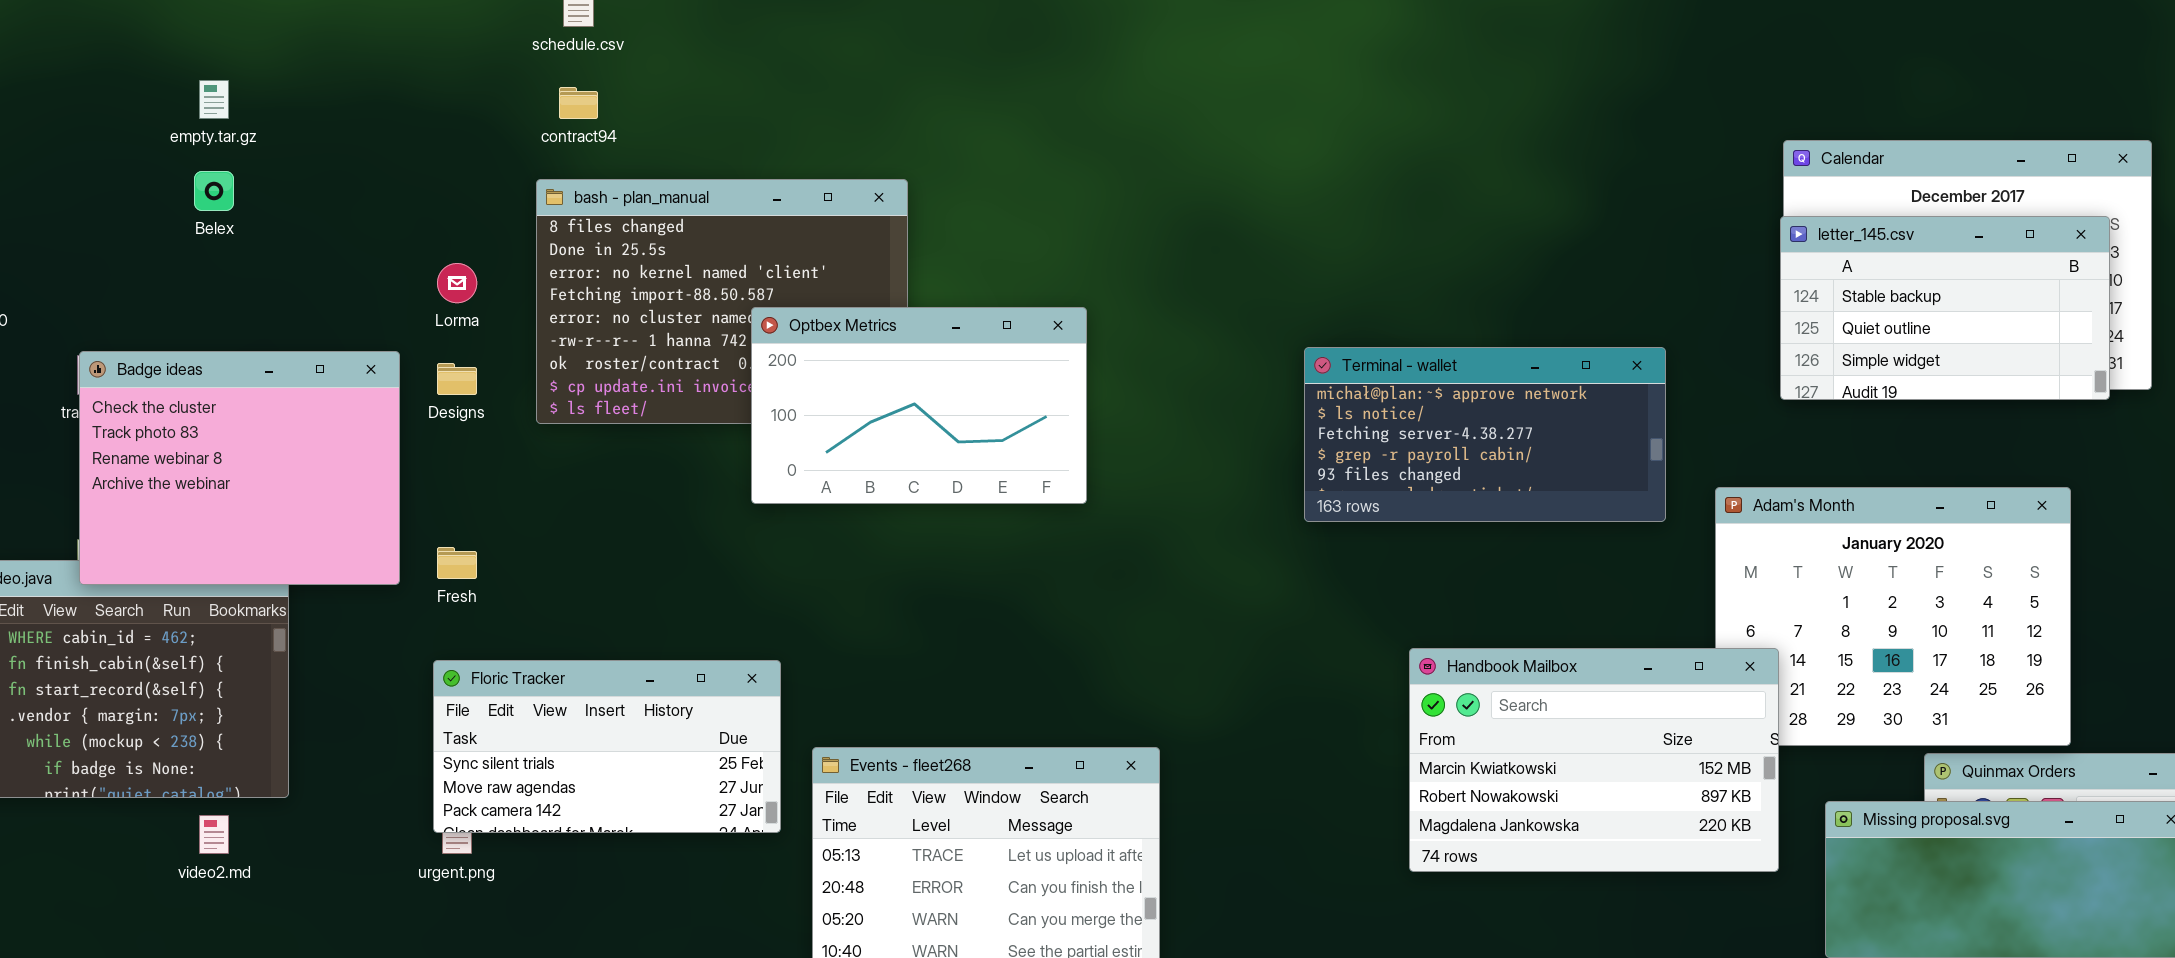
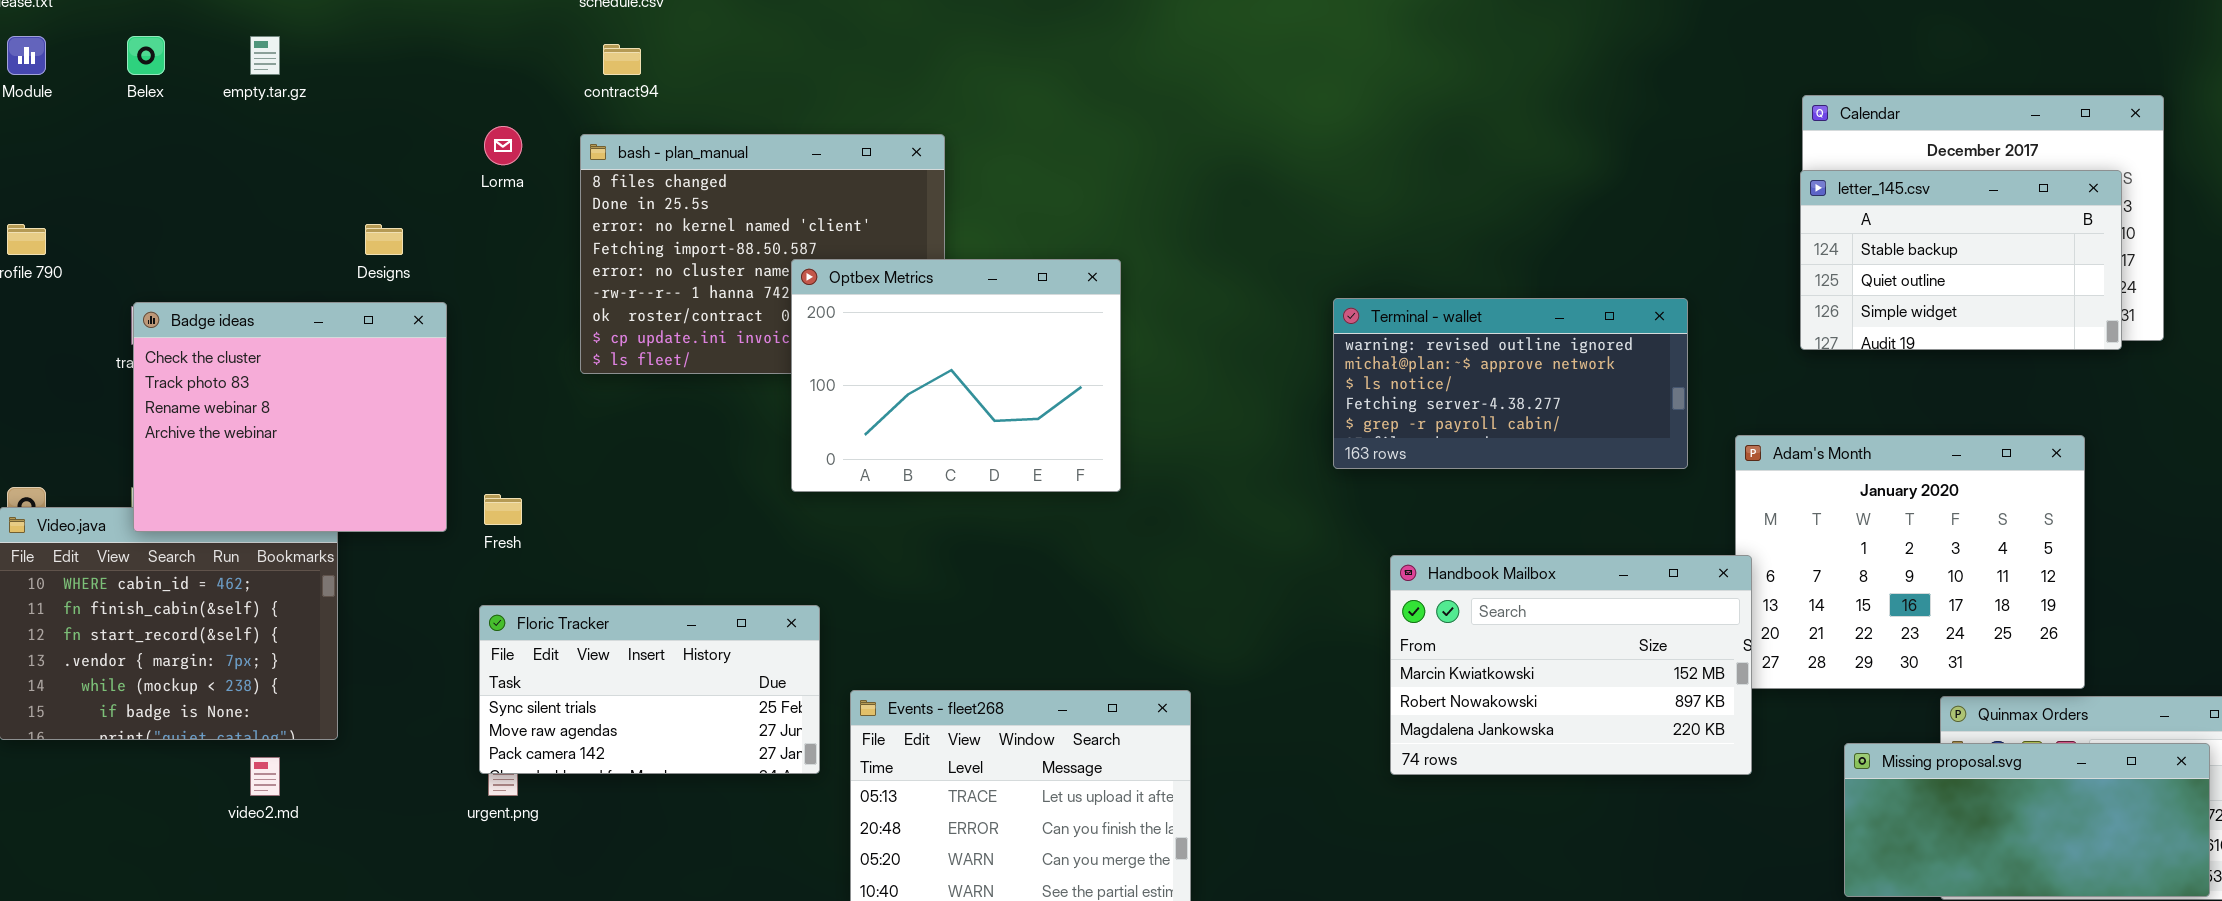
Belex: [194,171,234,211] -> [127,36,165,75], moved
Lorma: [437,263,477,303] -> [484,126,522,165], moved
Optbex Metrics: [751,307,1087,504] -> [791,259,1121,492], resized
Terminal - wallet: [1304,347,1666,522] -> [1333,298,1688,469], scrolled up 1 row
Designs: [437,363,477,395] -> [365,224,403,255], moved
Handbook Mailbox: [1409,648,1779,872] -> [1390,555,1752,775], moved

